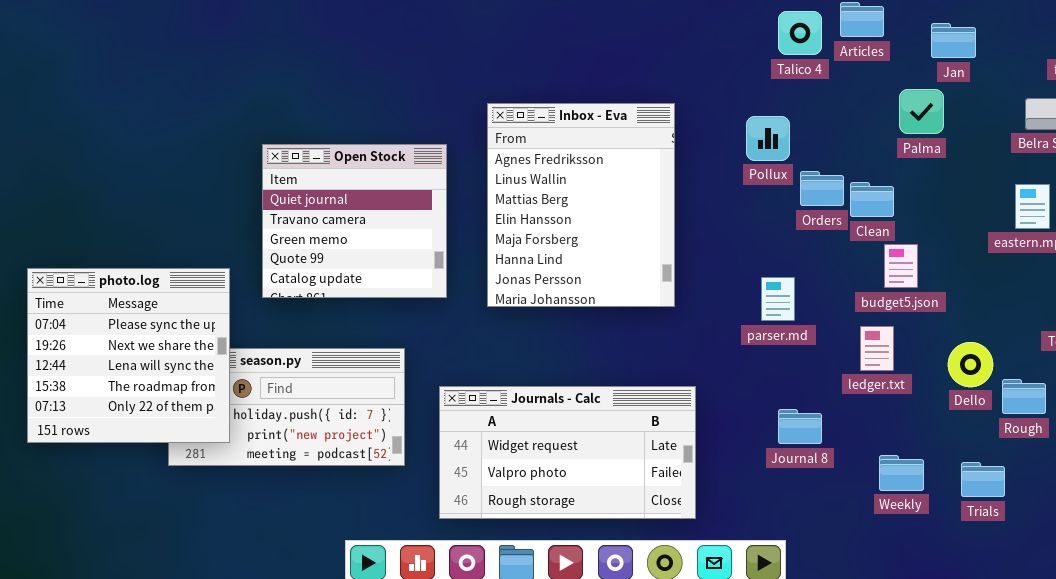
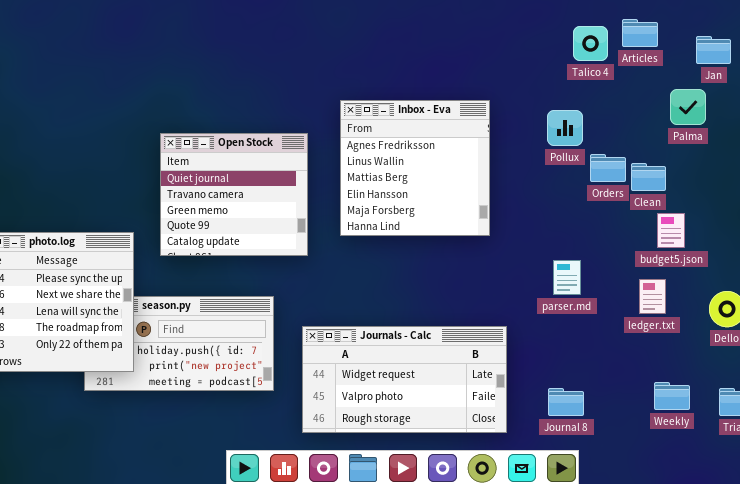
Inbox - Eva: [487,103,675,307] -> [340,100,490,236], resized
parser.md: [761,277,795,321] -> [553,260,581,295], moved
Journal 8: [778,409,822,444] -> [548,388,584,416], moved

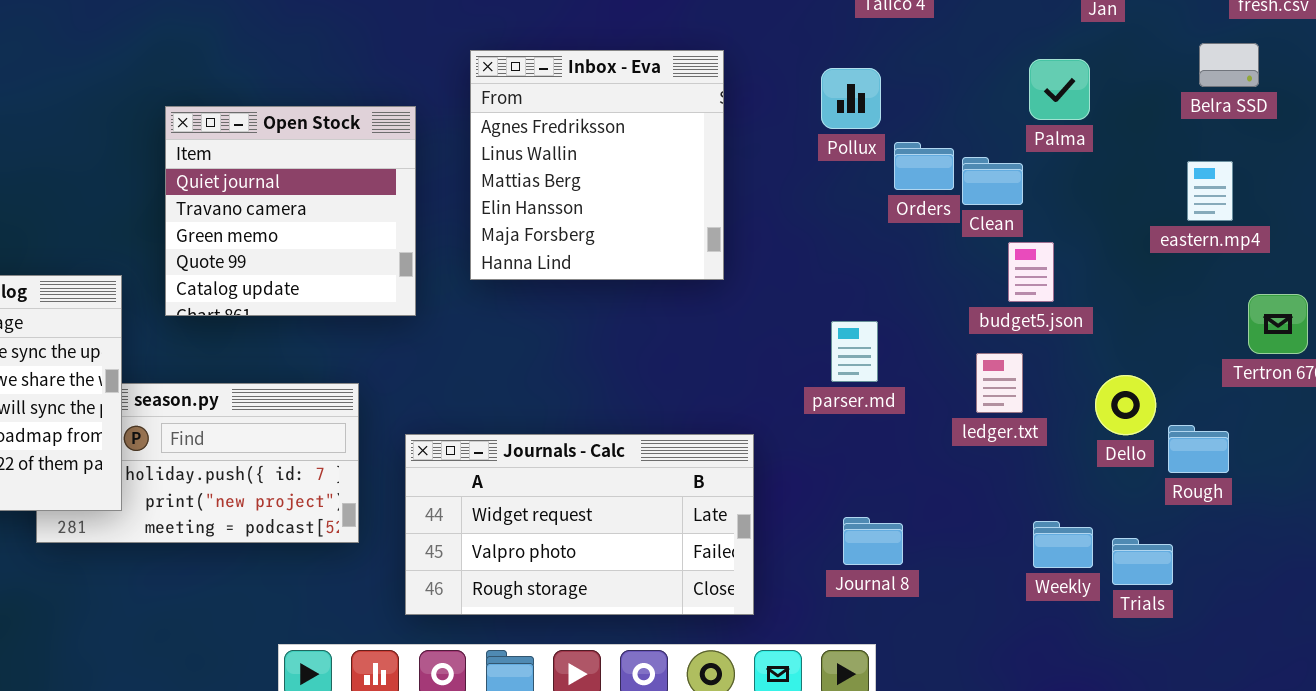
Palma: [670,89,706,125] -> [1029,59,1090,120], moved
Weekly: [654,382,690,410] -> [1033,521,1093,568], moved
Journal 8: [548,388,584,416] -> [843,517,903,565], moved

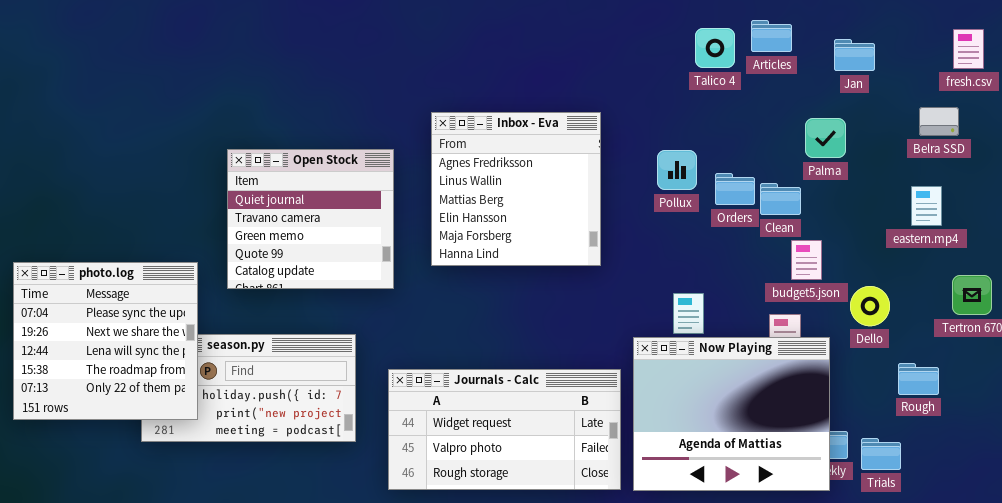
Pollux: [821,68,881,129] -> [657,150,697,190], moved
Dello: [1095,375,1156,435] -> [850,286,890,326], moved
Now Playing: none -> [633,337,830,491], opened

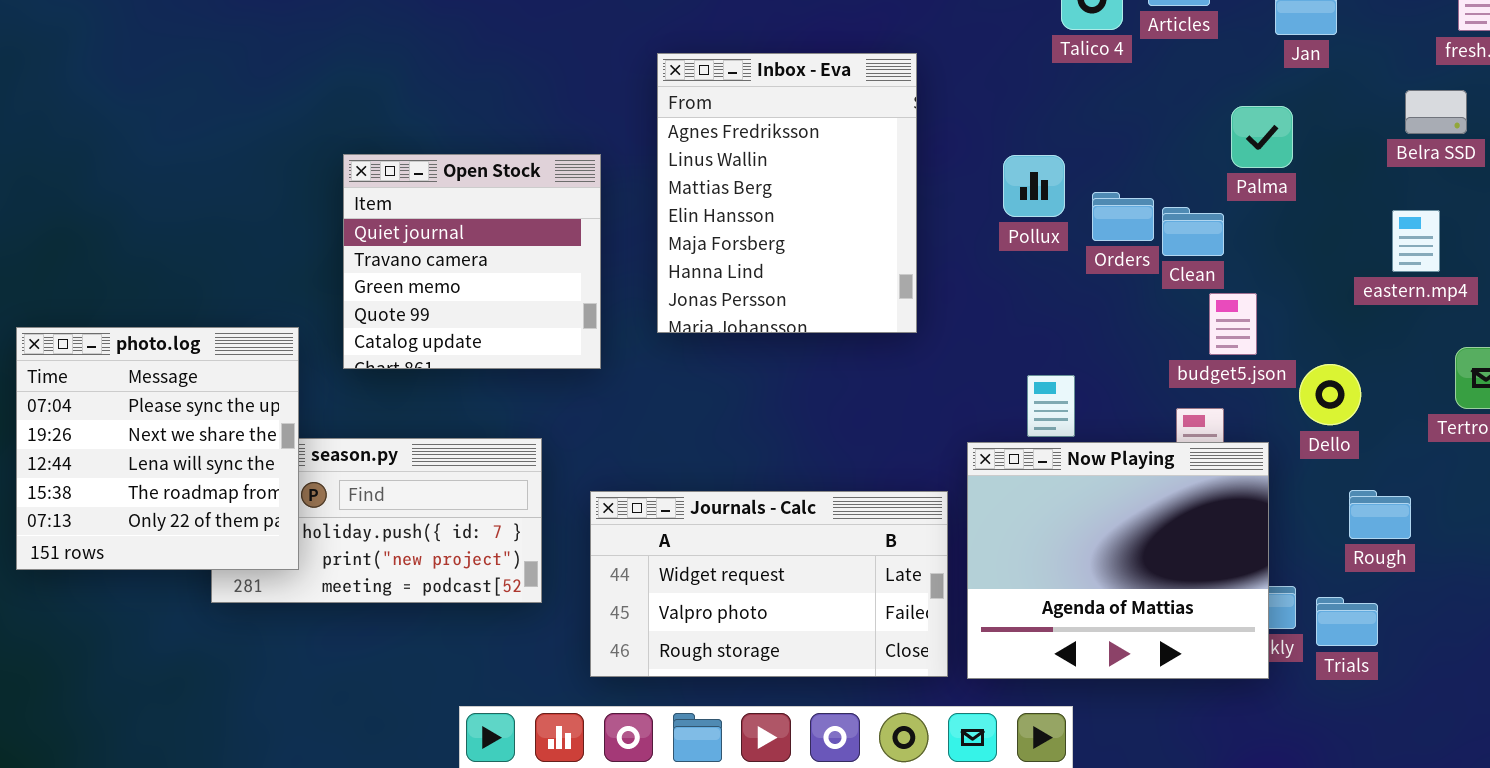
Inbox - Eva: [431,112,601,266] -> [657,53,917,333], resized
Rough: [898,363,939,395] -> [1349,490,1411,539], moved

